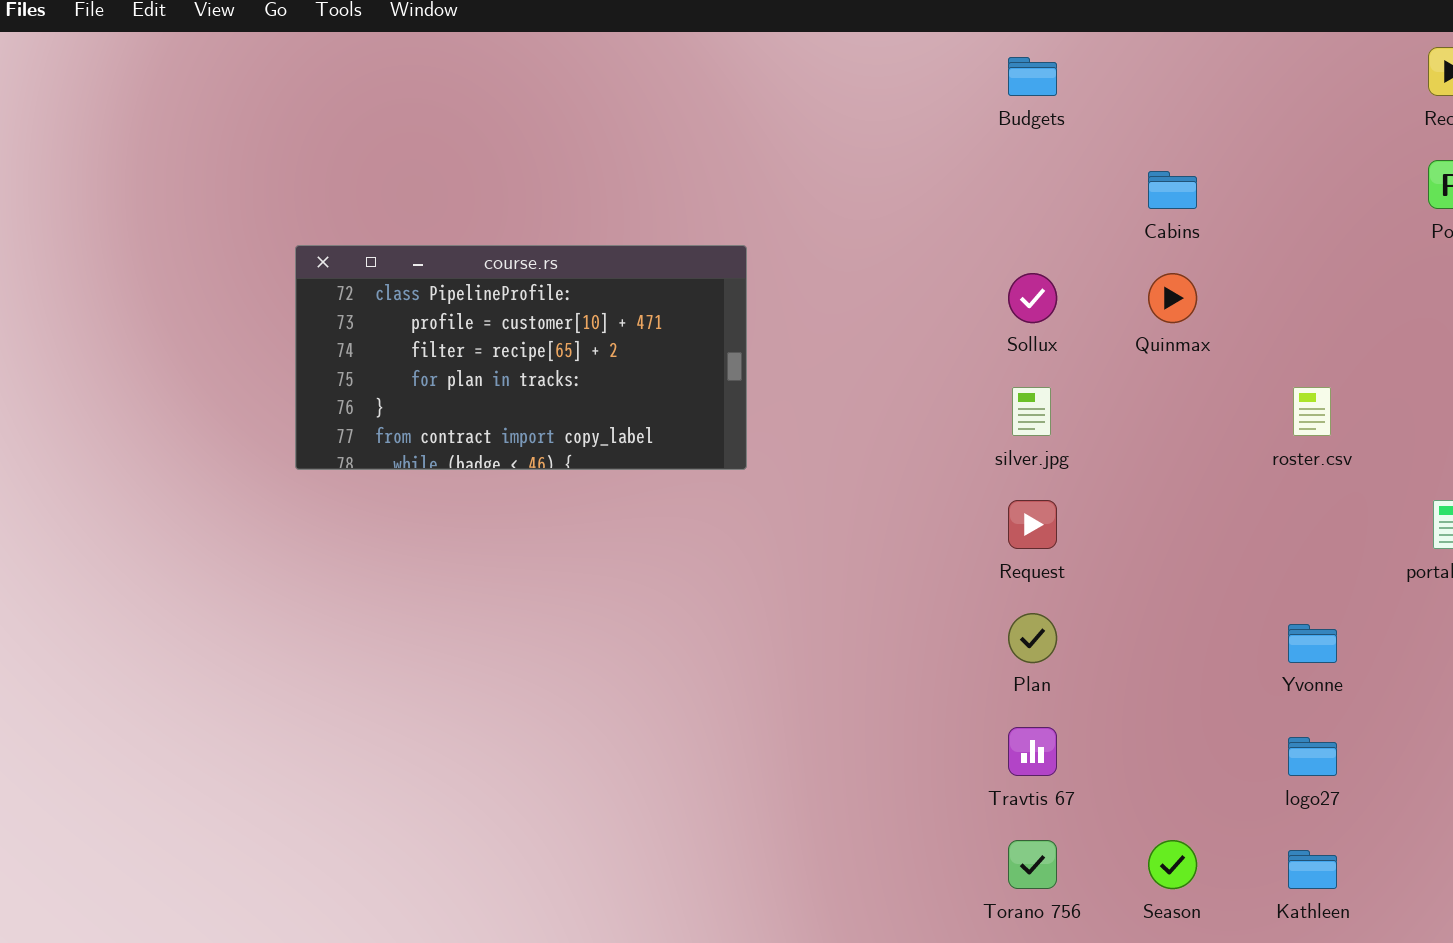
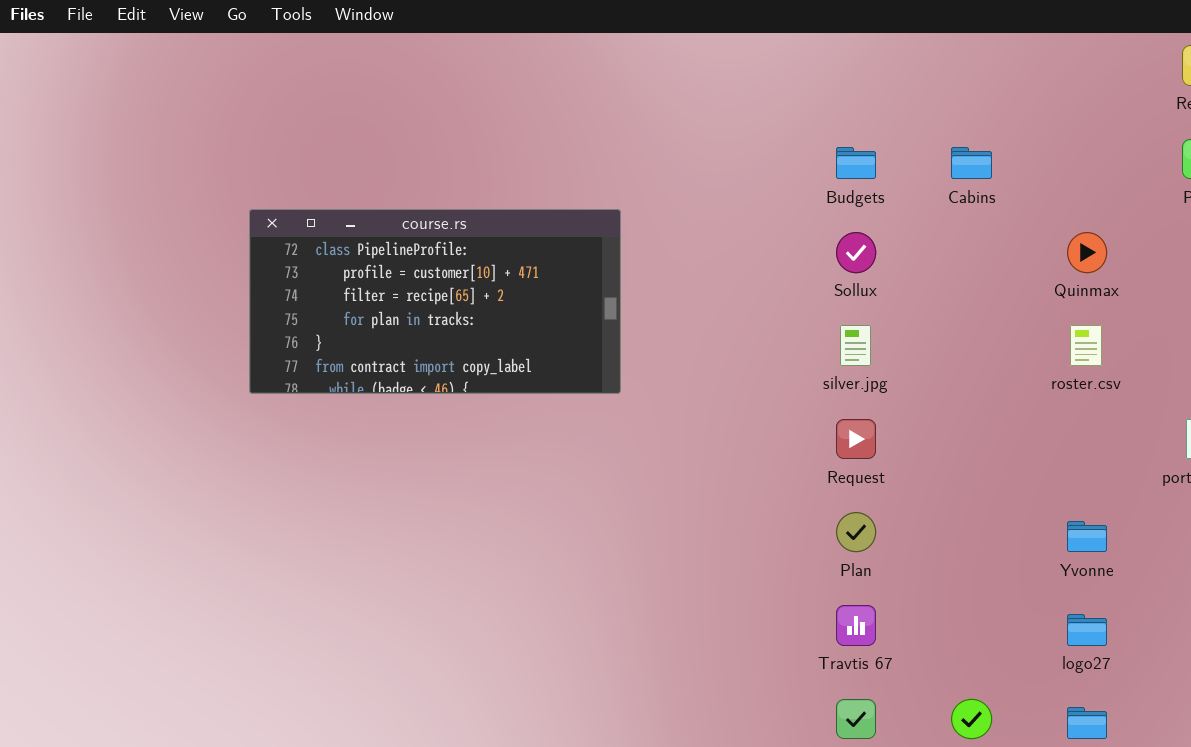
Budgets: [1008,57,1057,96] -> [836,147,876,179], moved
Quinmax: [1148,273,1197,323] -> [1067,232,1107,273], moved

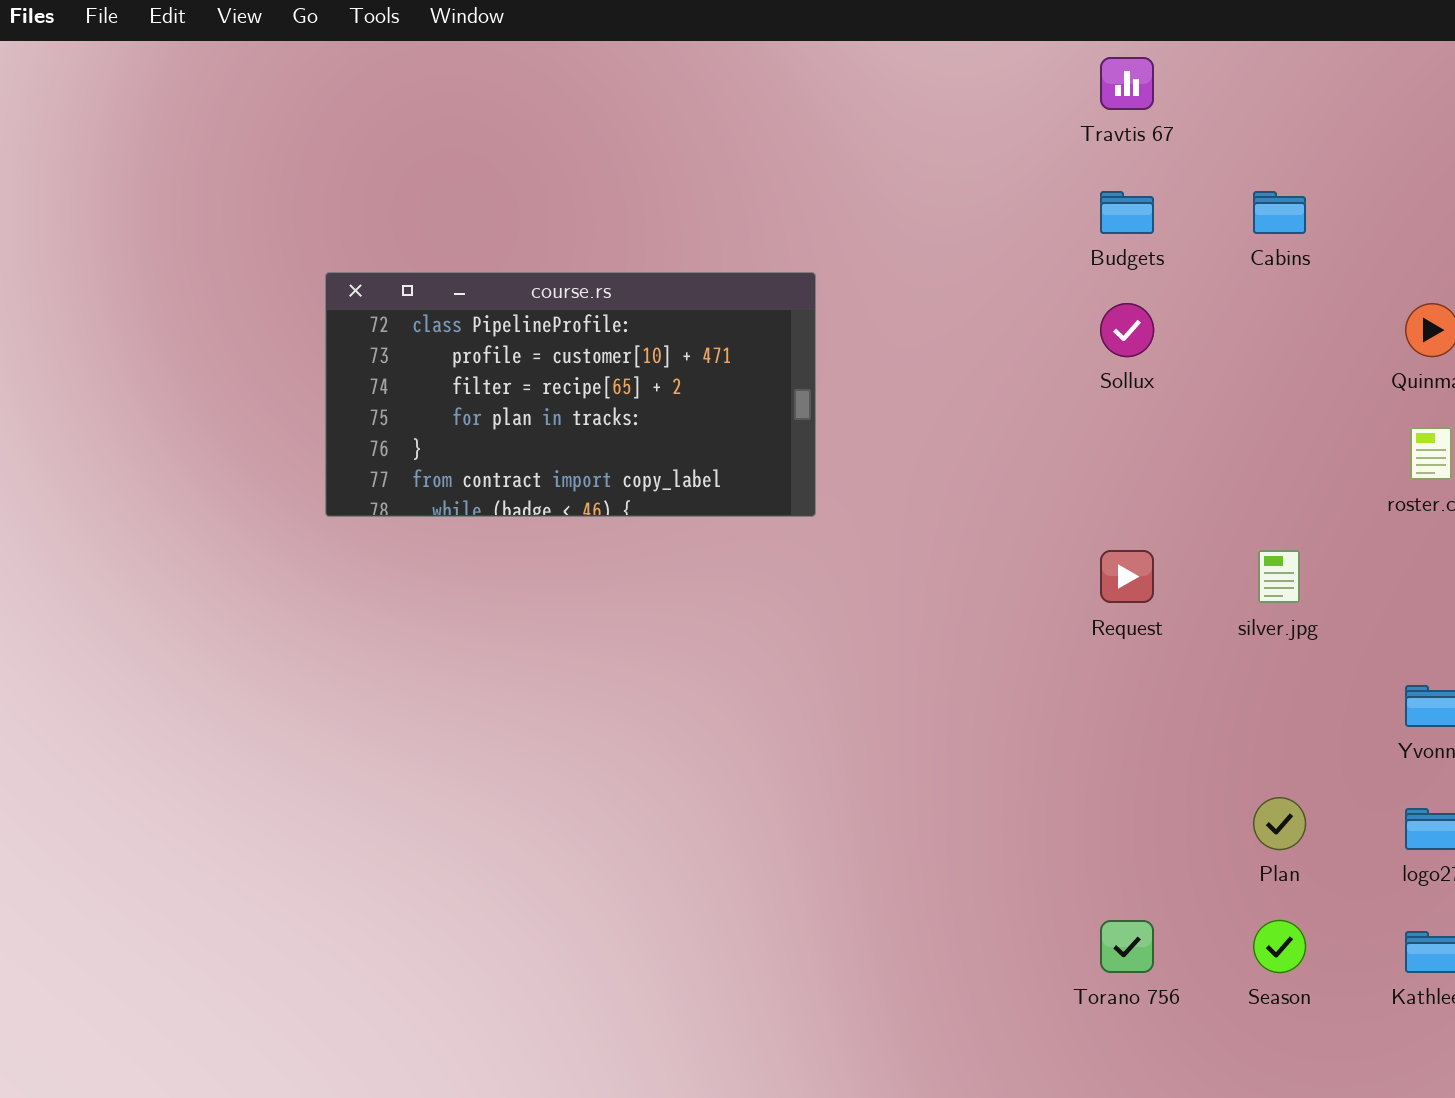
silver.jpg: [840,325,871,366] -> [1258,550,1300,603], moved
Plan: [836,512,876,552] -> [1253,797,1306,850], moved
Travtis 67: [836,605,876,646] -> [1100,57,1154,110], moved

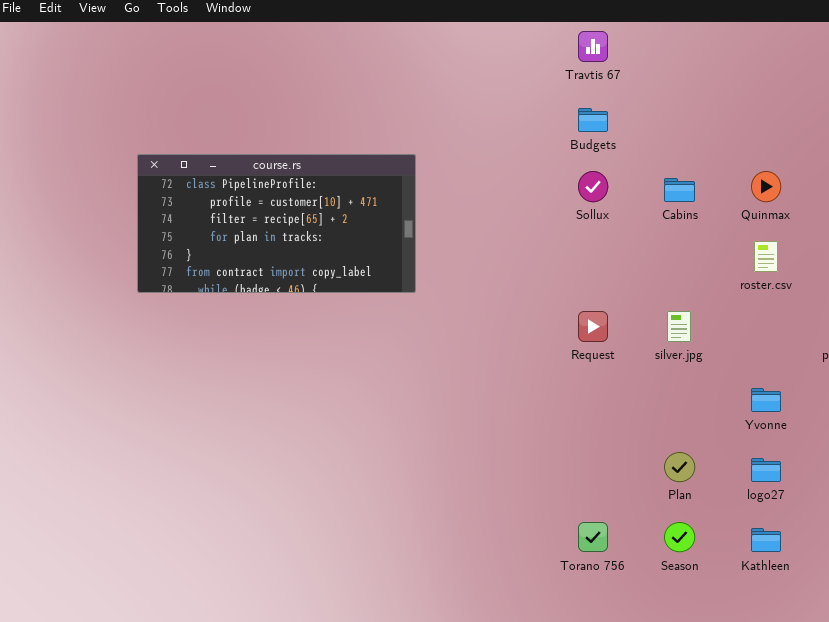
Cabins: [1253,191,1306,234] -> [664,178,695,202], moved

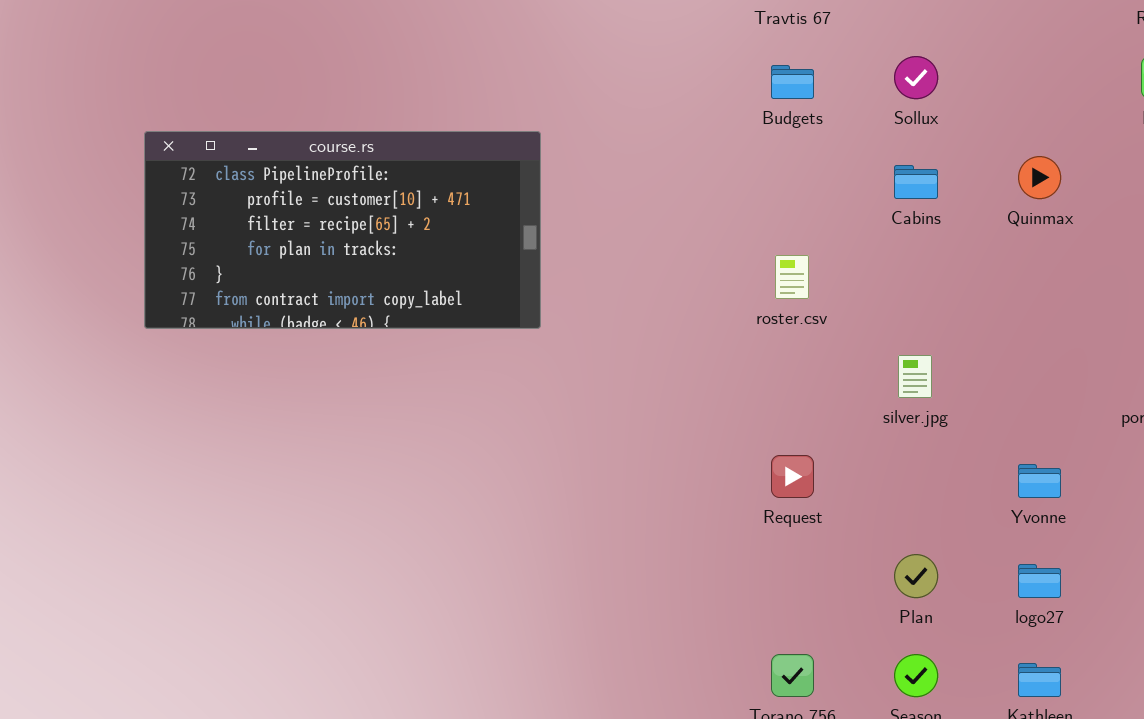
Sollux: [578,171,608,202] -> [894,56,938,99], moved
roster.csv: [754,241,778,272] -> [775,255,809,299], moved
Request: [578,311,608,342] -> [771,455,814,498], moved

